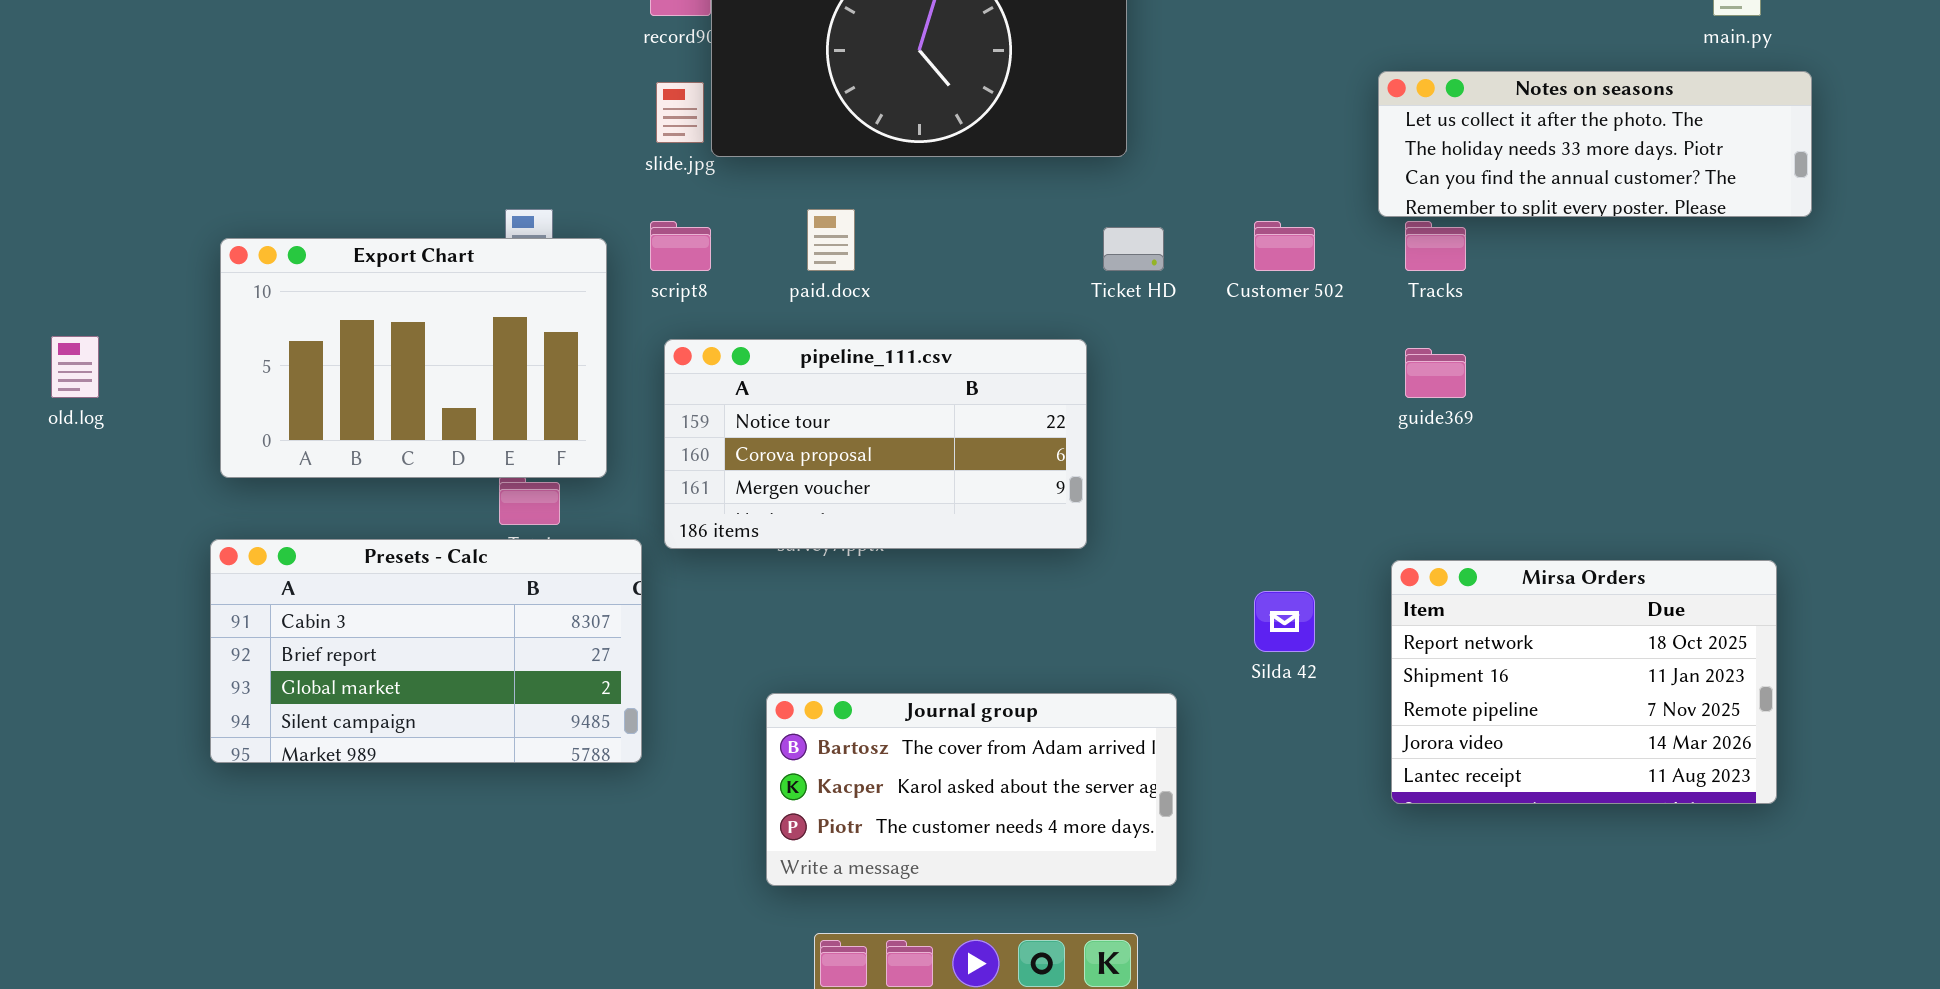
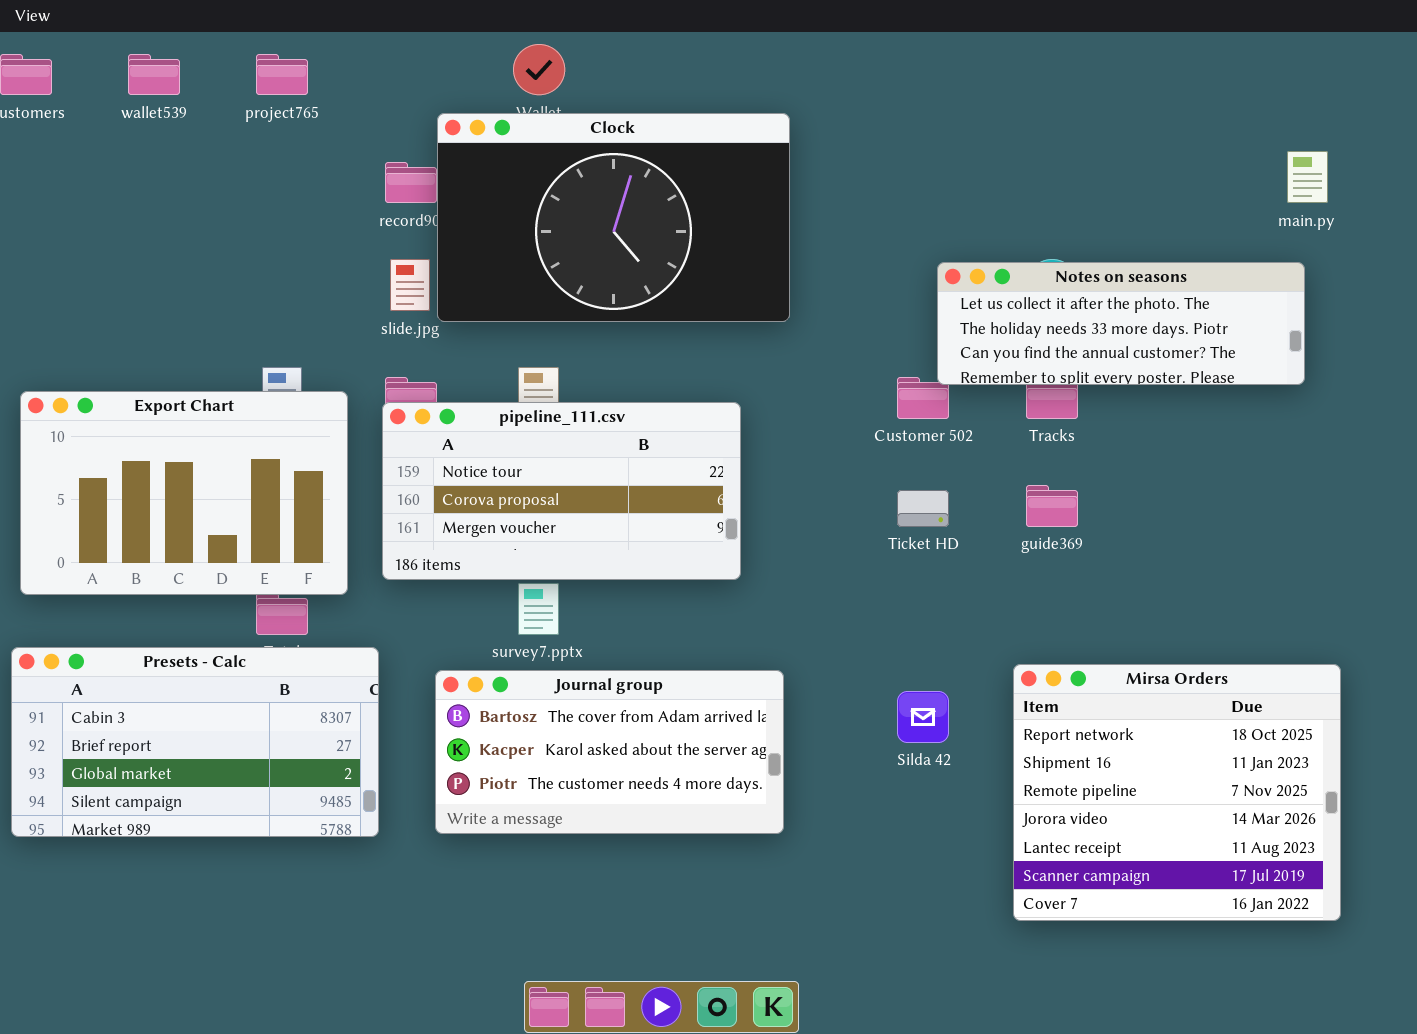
Notes on seasons: [1378,71,1812,217] -> [937,262,1305,385], moved
Ticket HD: [1103,227,1164,271] -> [897,490,949,527], moved
pipeline_111.csv: [664,339,1087,549] -> [382,402,741,580], moved
Mirsa Orders: [1391,560,1777,804] -> [1013,664,1341,921], resized
Journal group: [766,693,1177,886] -> [435,670,784,834], moved

